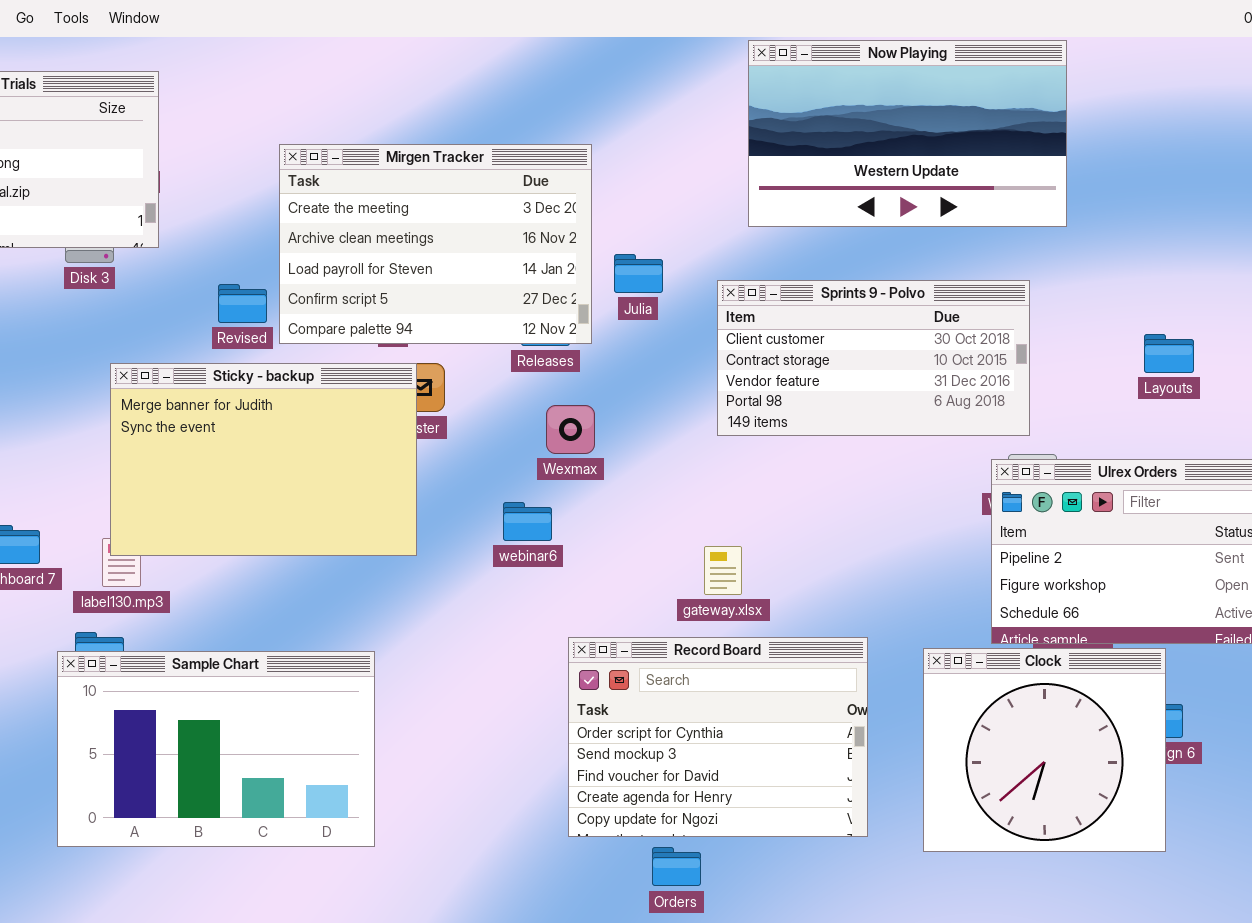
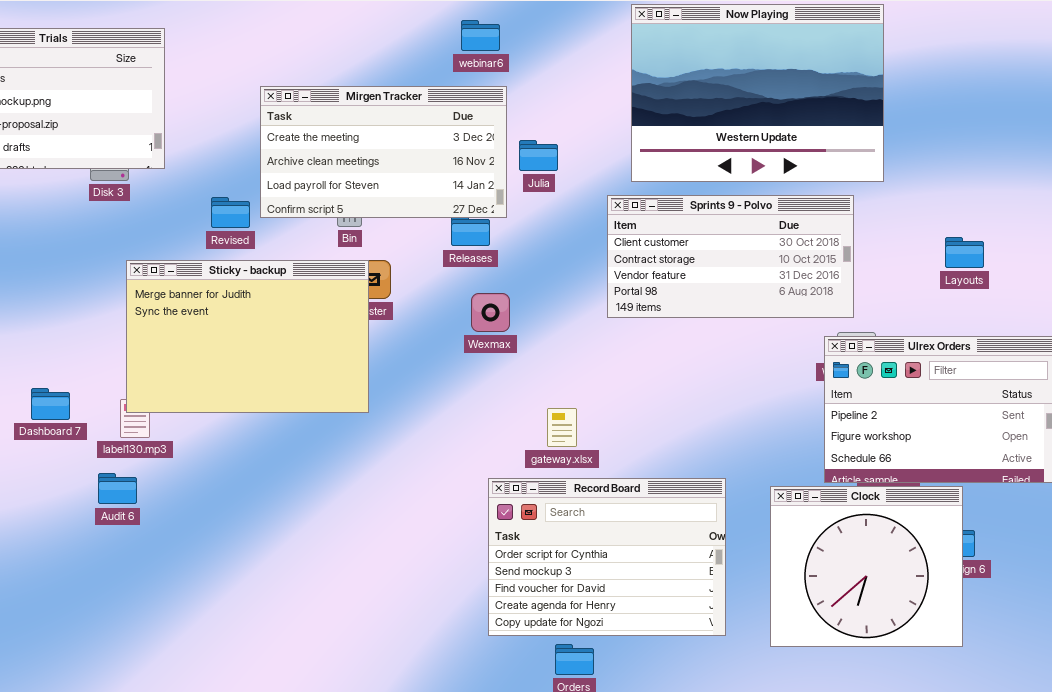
Now Playing: [748,40,1067,227] -> [631,4,884,182], resized
Mirgen Tracker: [279,144,592,344] -> [260,86,507,218], resized
Julia: [614,254,663,293] -> [519,140,558,171], moved
webinar6: [503,502,552,541] -> [461,20,500,51], moved
gateway.xlsx: [704,546,742,595] -> [547,408,577,447], moved
Sample Chart: [57,651,375,847] -> none, closed

